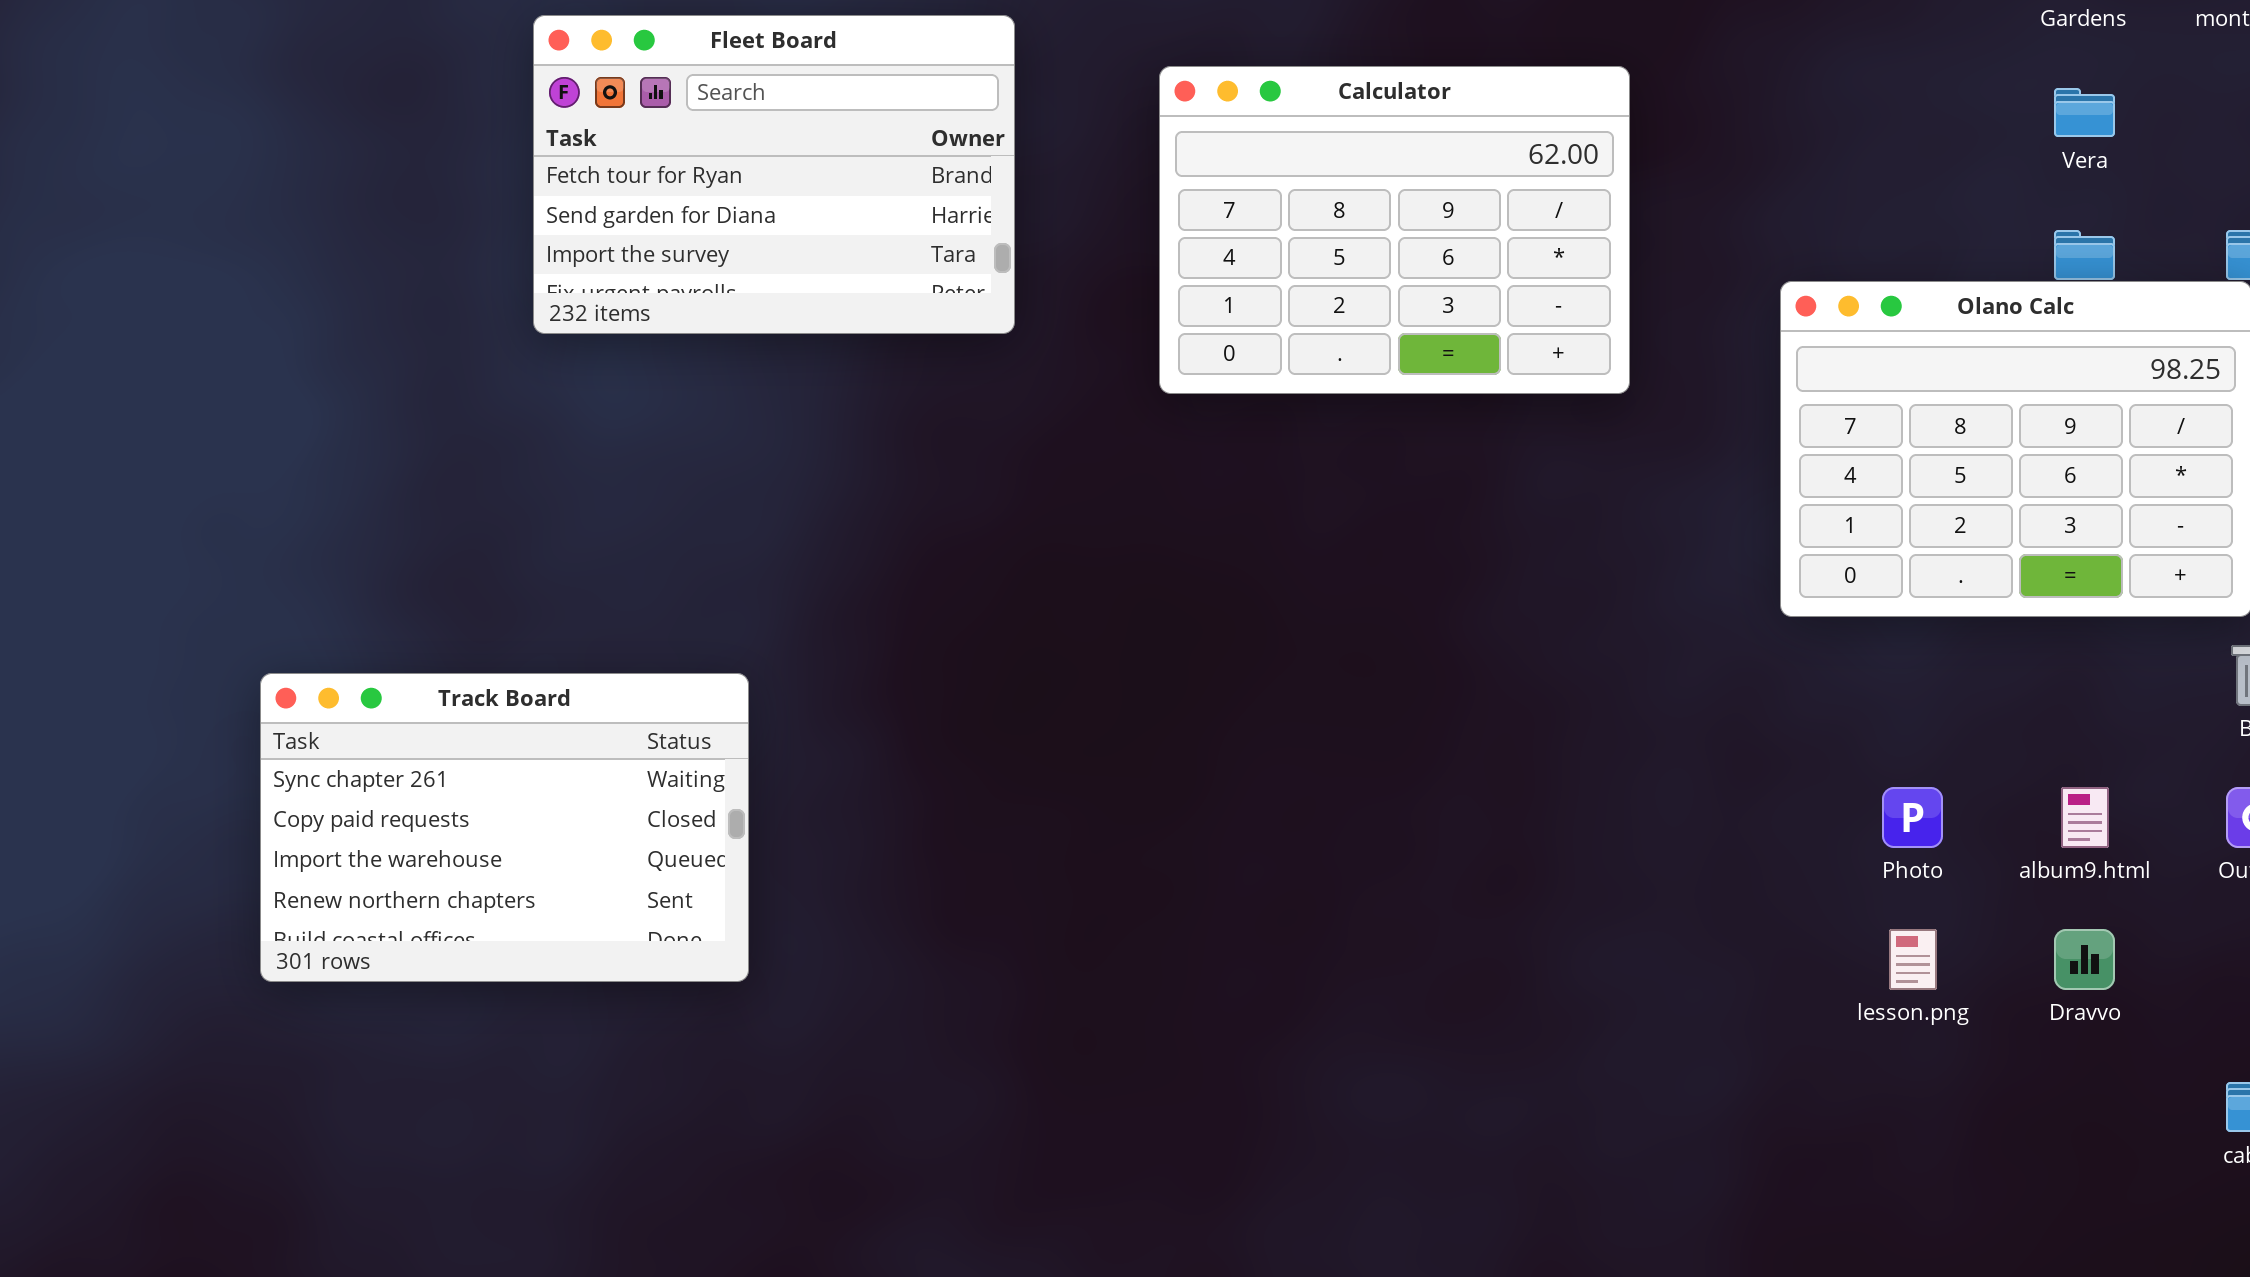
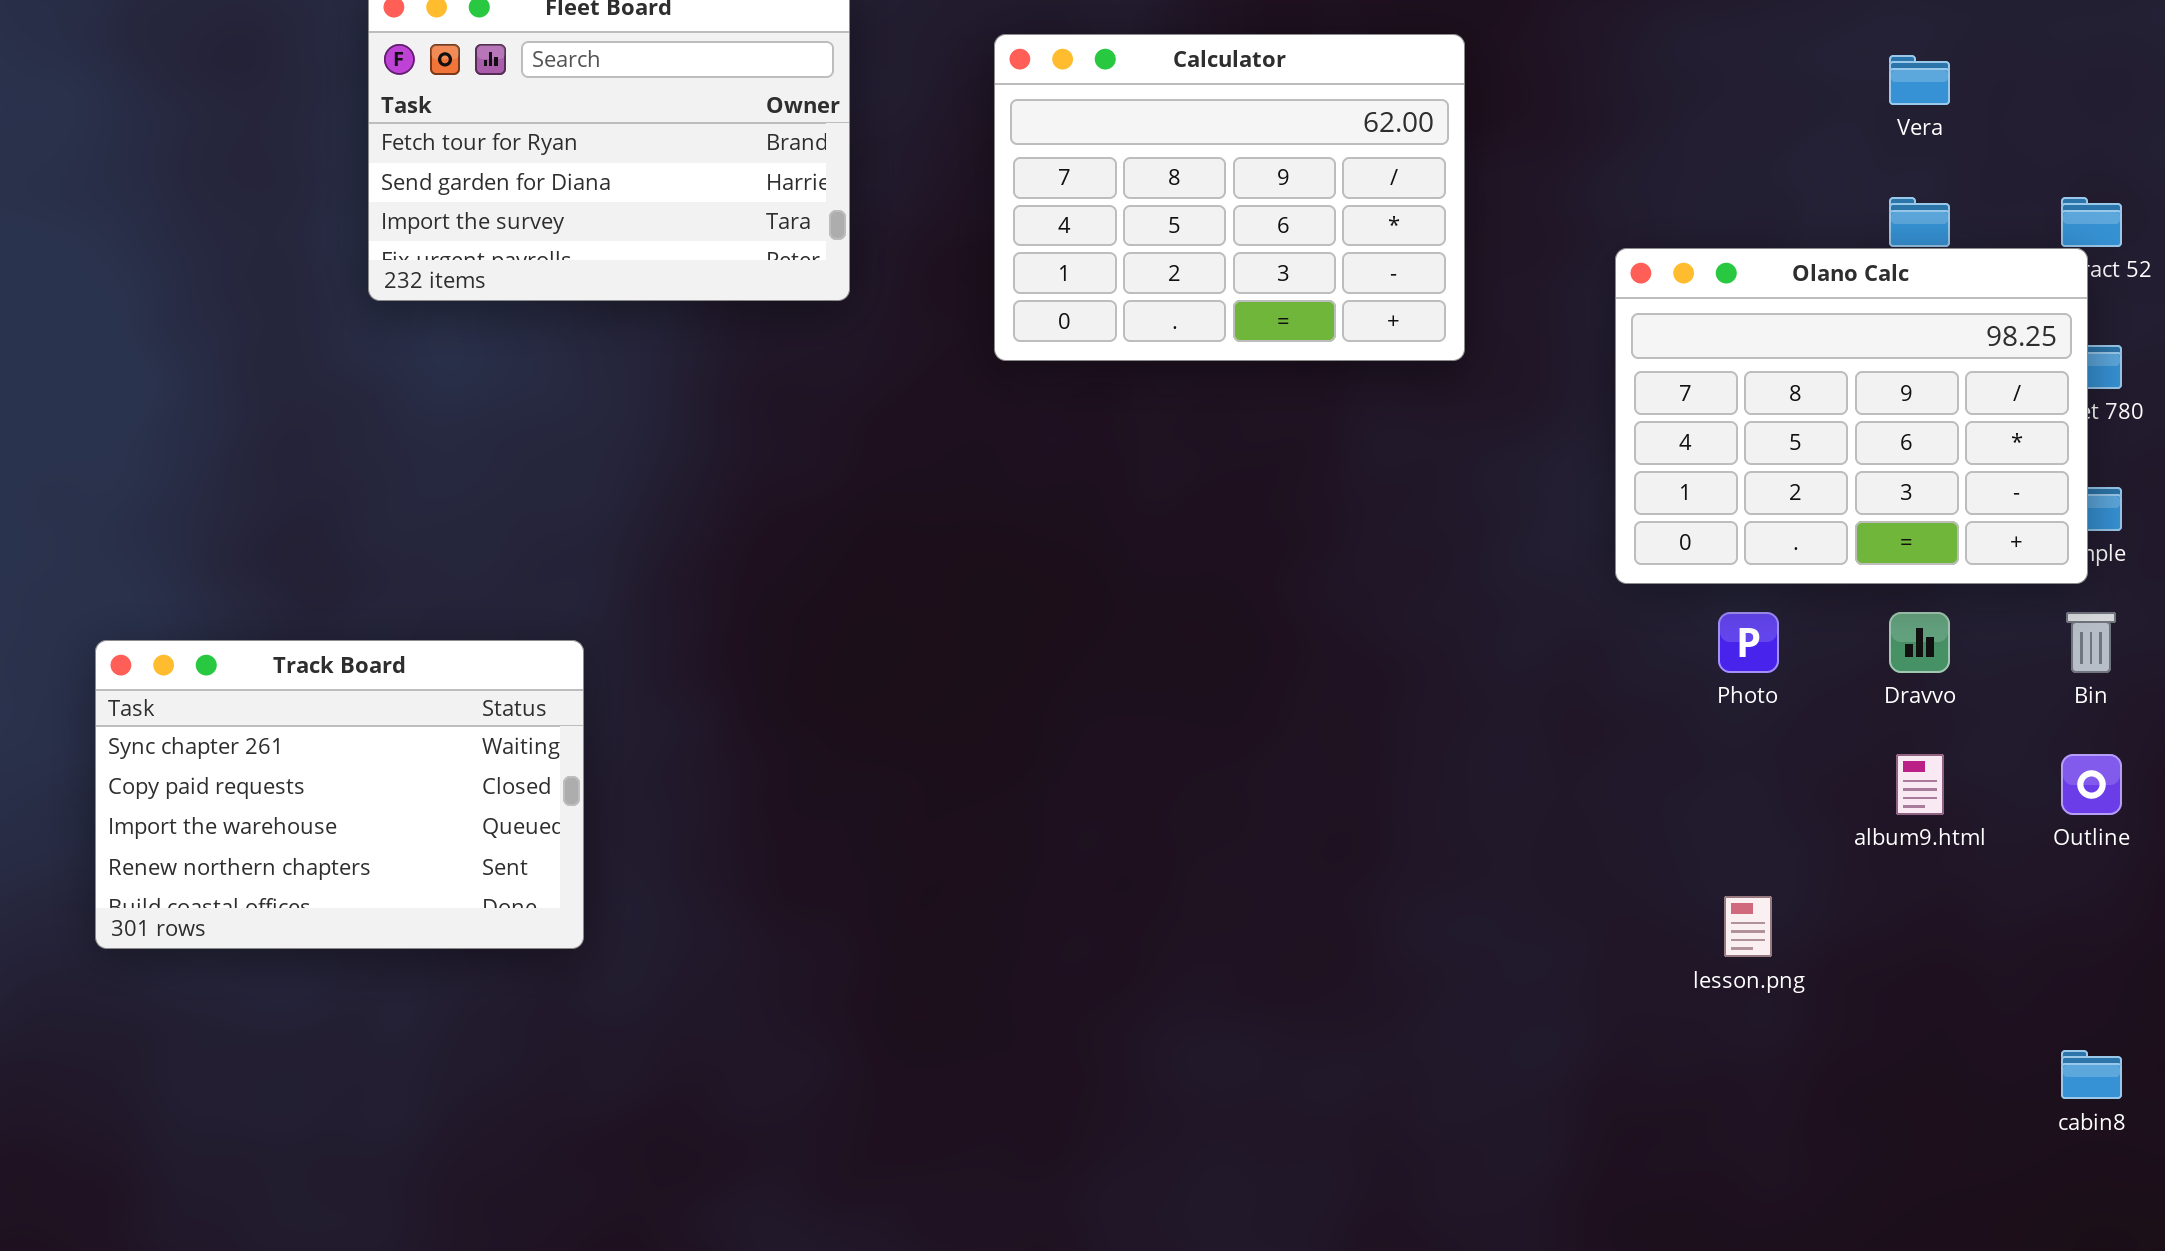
Photo: [1882,787,1943,848] -> [1718,612,1779,673], moved
Dravvo: [2054,929,2115,990] -> [1889,612,1950,673], moved

